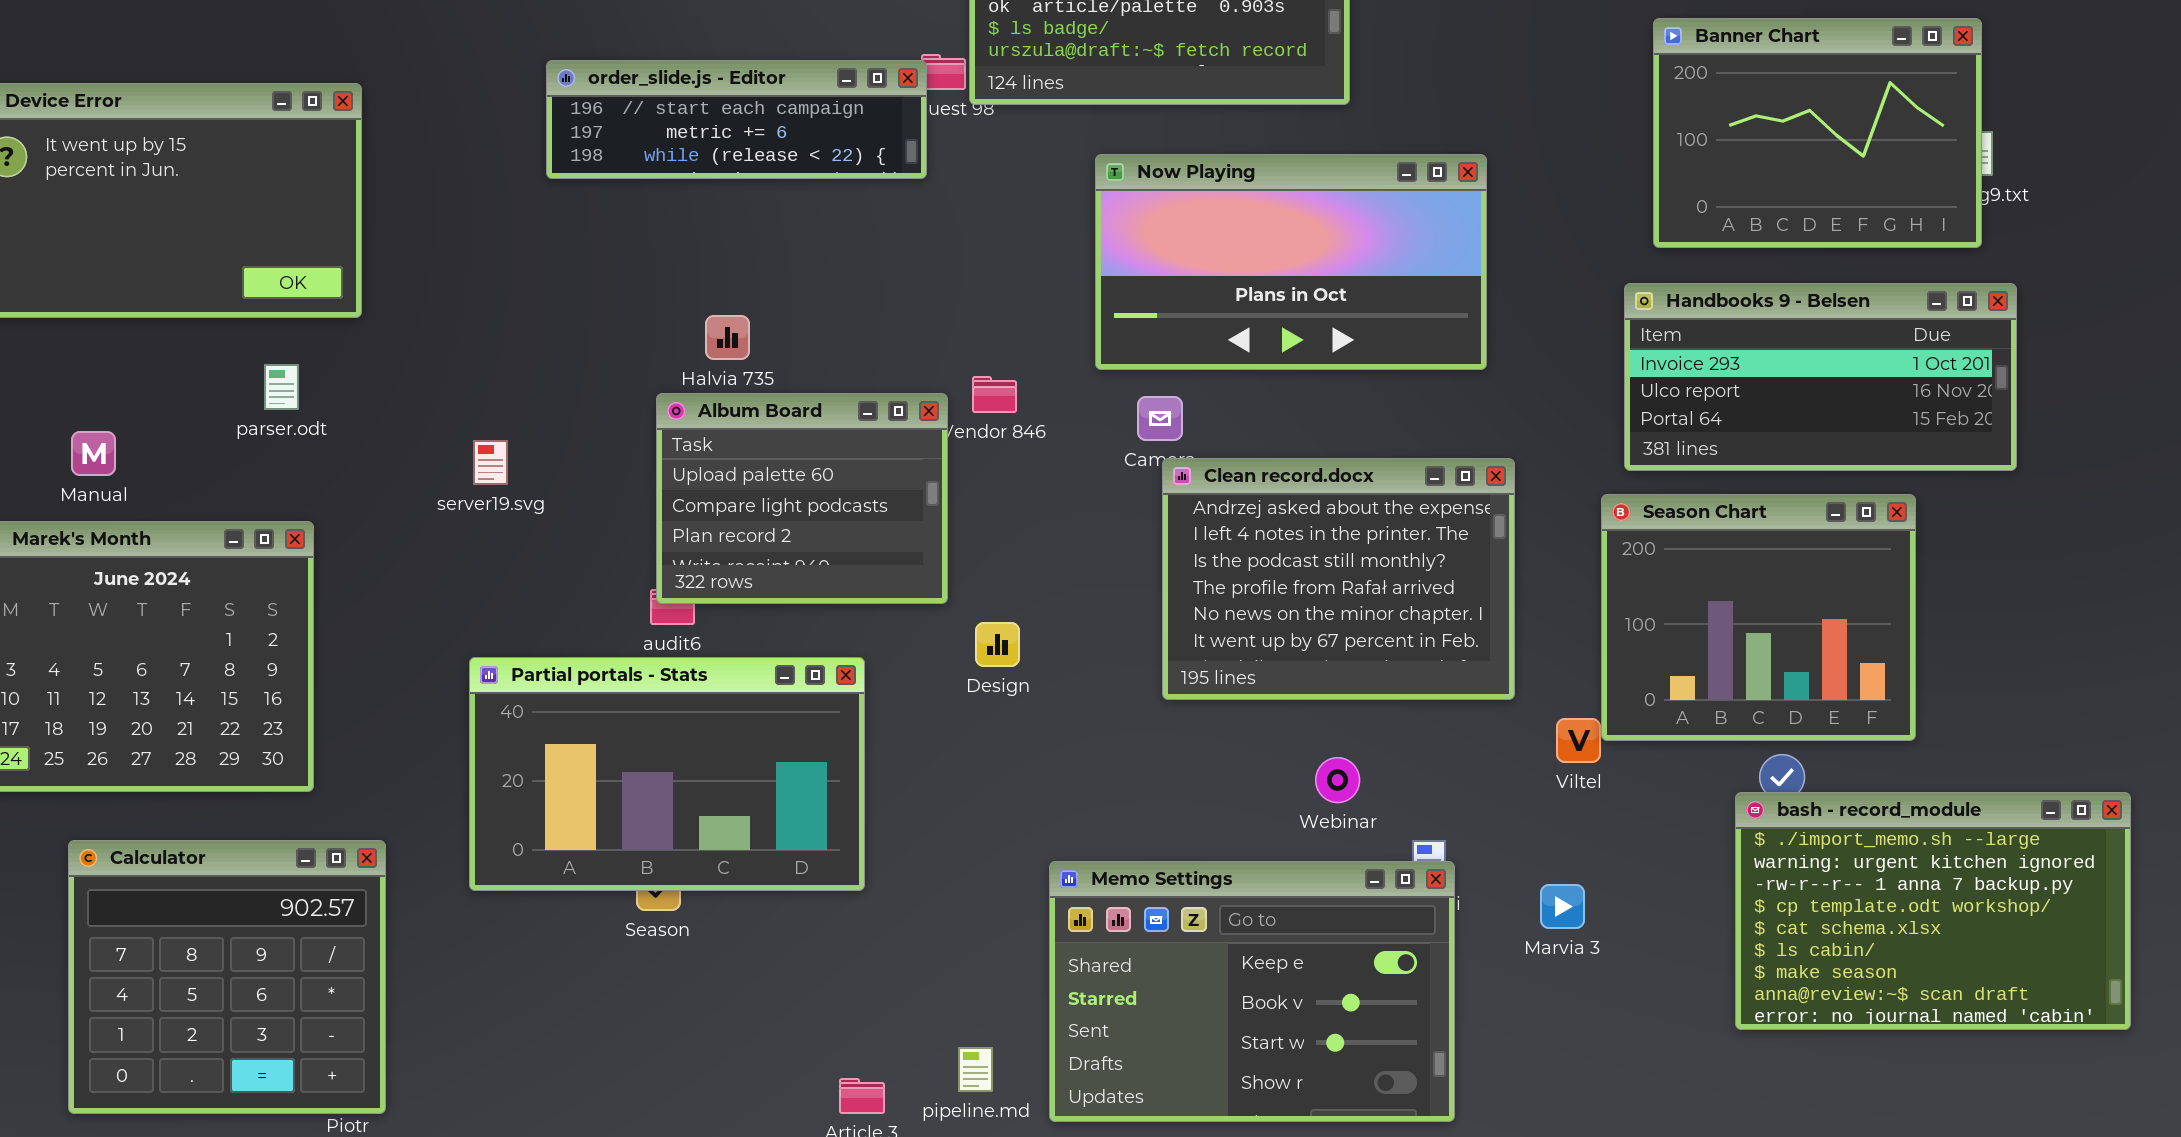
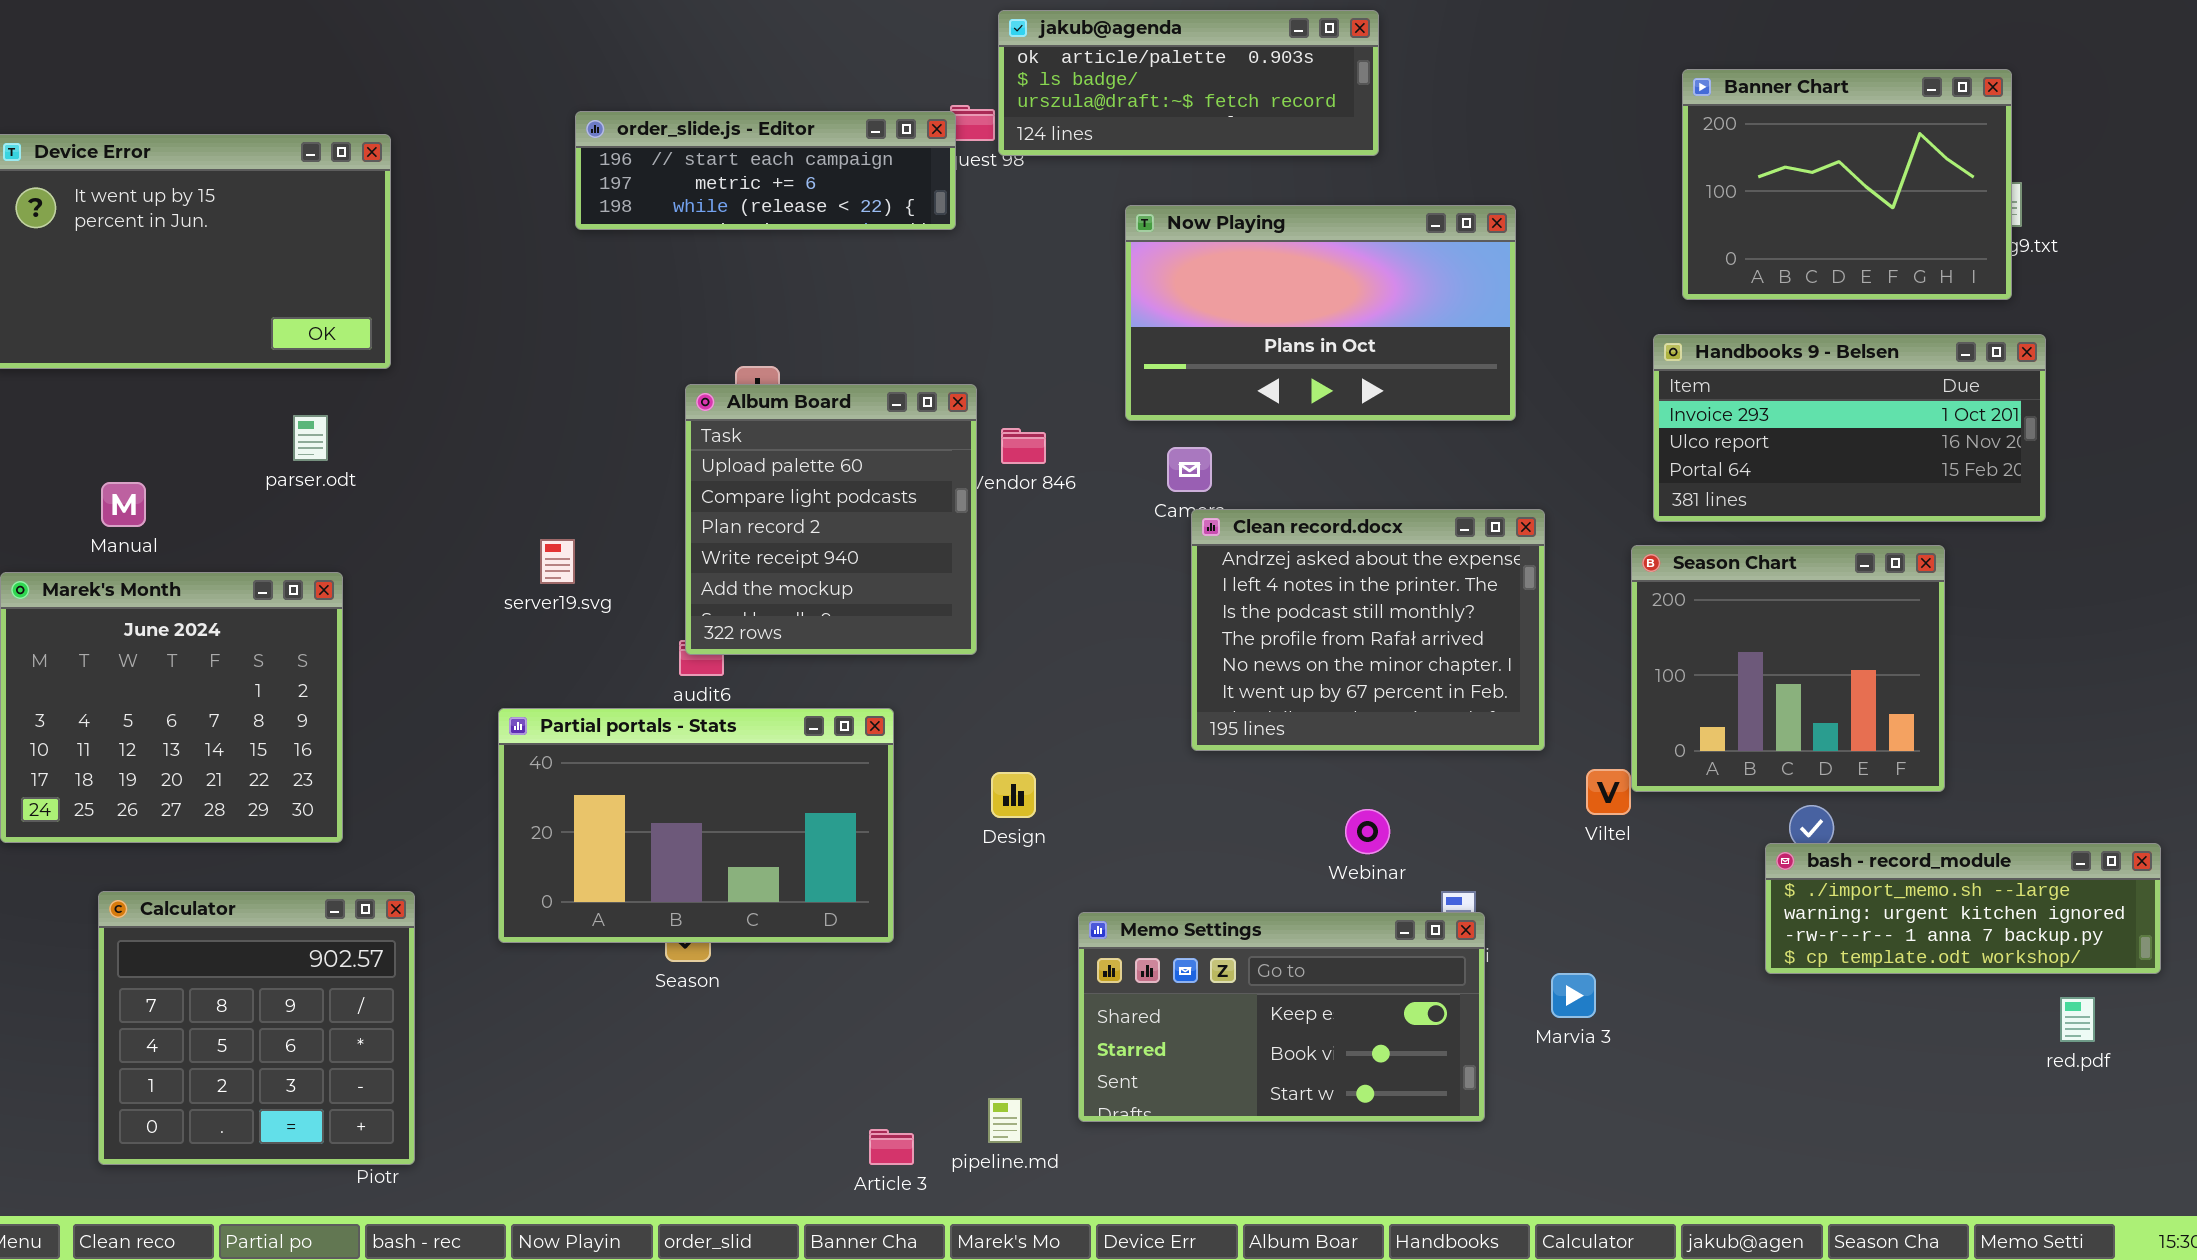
Album Board: [656,393,948,604] -> [685,384,977,655], resized
server19.svg: [473,440,508,485] -> [540,539,575,584], moved
Design: [975,622,1020,667] -> [991,772,1036,818], moved
bash - record_module: [1735,792,2131,1030] -> [1765,843,2161,974], resized
Memo Settings: [1049,861,1455,1122] -> [1078,912,1485,1122], resized
Marvia 3: [1540,884,1585,929] -> [1551,973,1596,1018], moved

